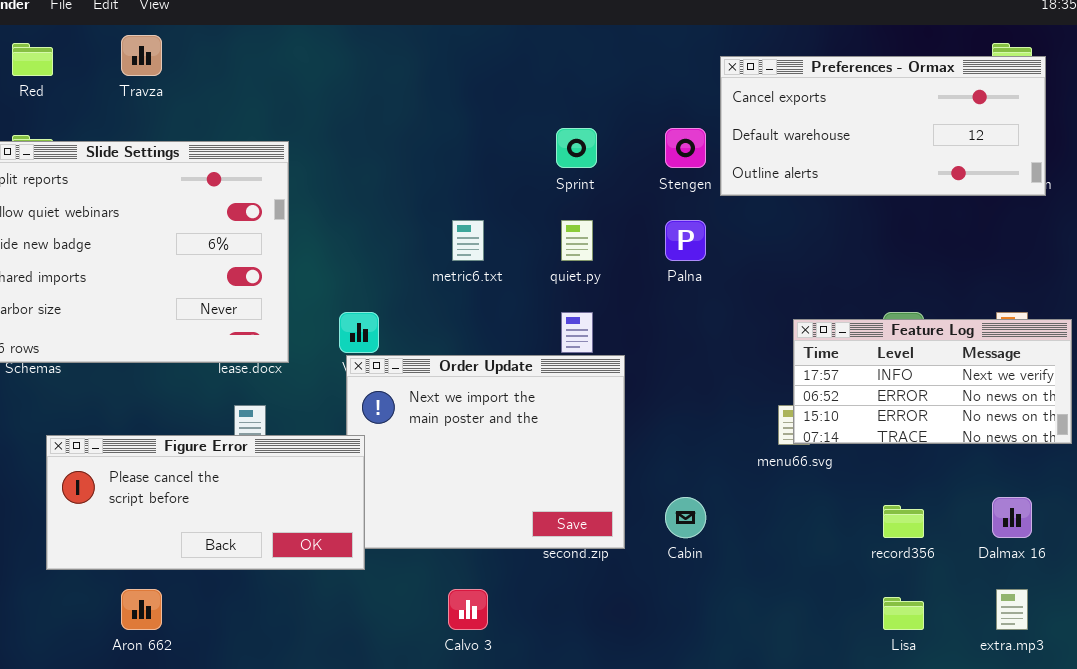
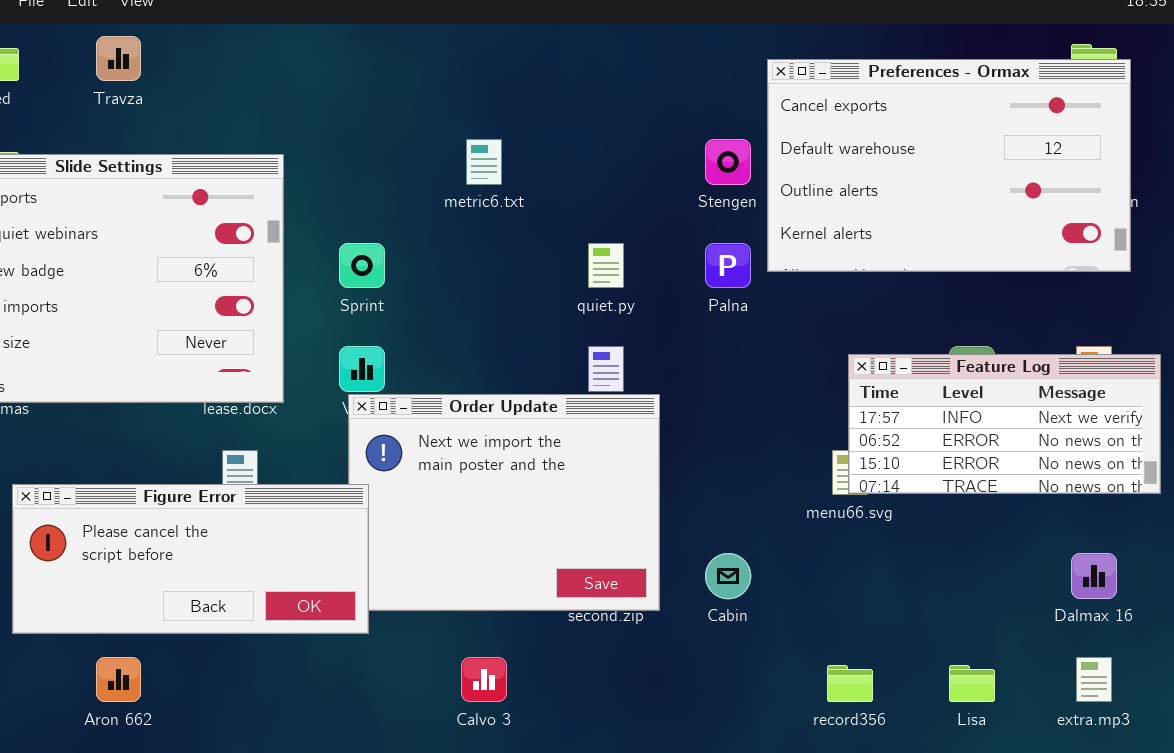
Preferences - Ormax: [720,56,1046,196] -> [767,59,1131,272], resized
Sprint: [556,128,597,168] -> [339,243,385,288], moved
metric6.txt: [452,220,484,261] -> [466,139,502,185], moved
record356: [883,505,924,538] -> [827,665,873,702], moved

